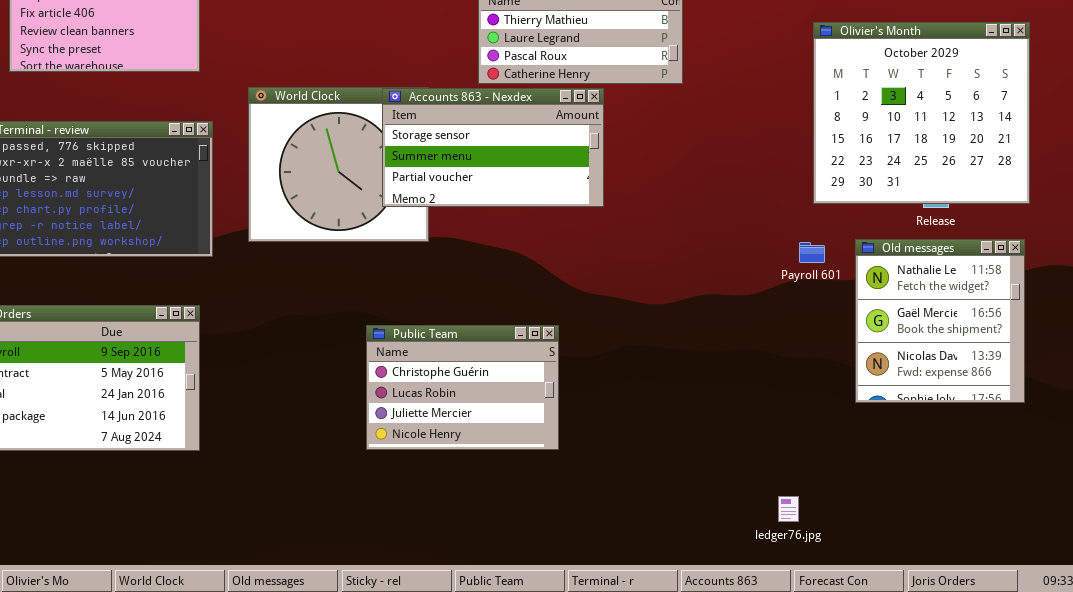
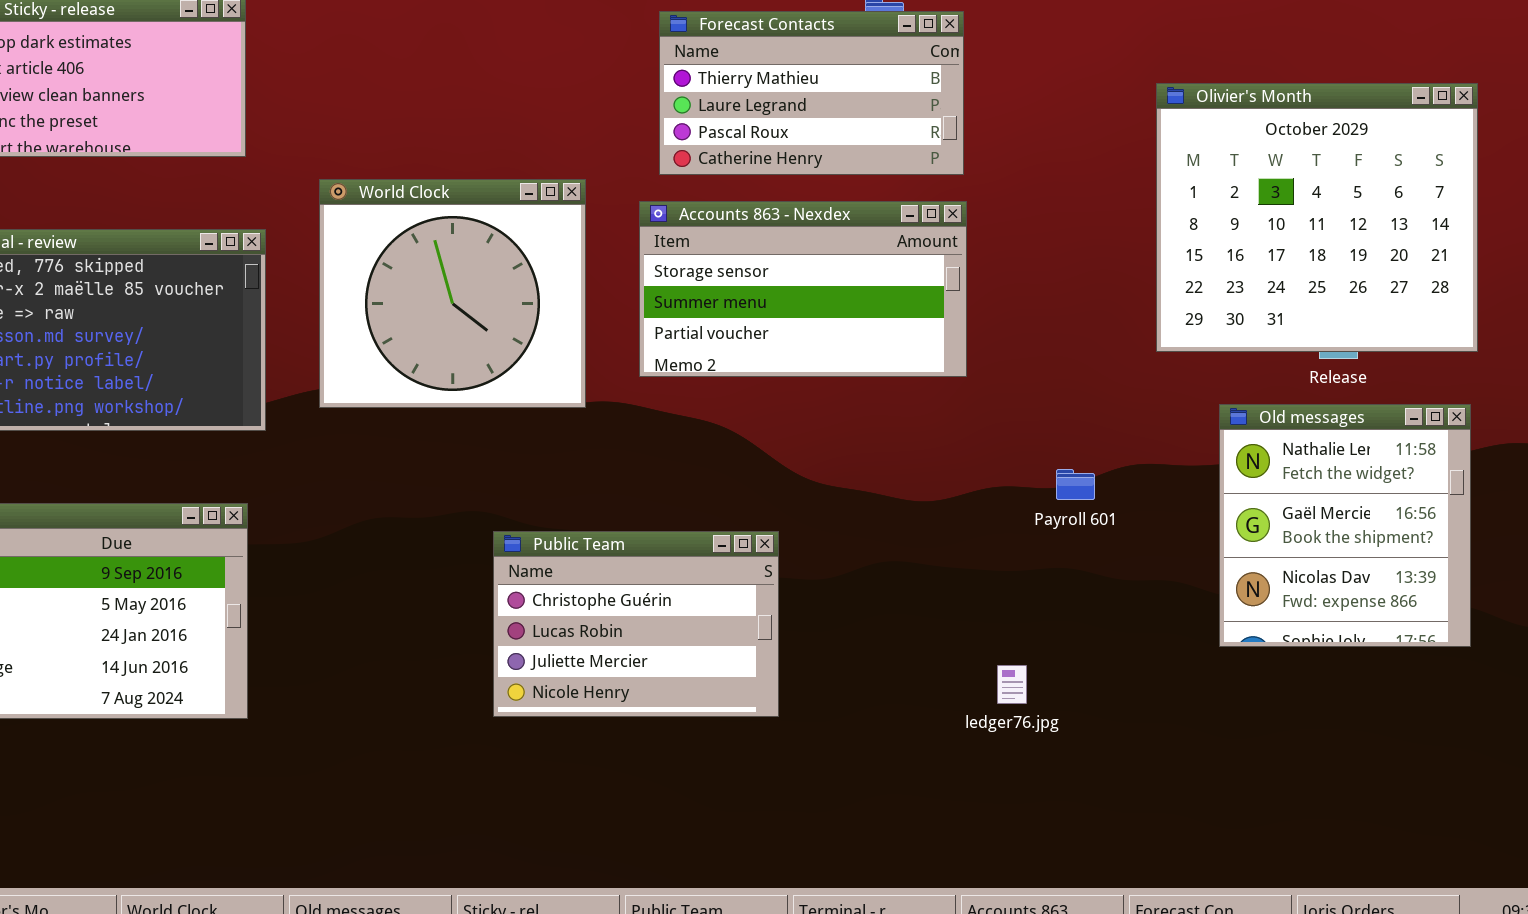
Accounts 863 - Nexdex: [382,88,604,207] -> [639,201,967,377], moved
Payroll 601: [799,242,825,263] -> [1056,469,1095,500], moved
ledger76.jpg: [778,496,799,522] -> [997,665,1027,704], moved

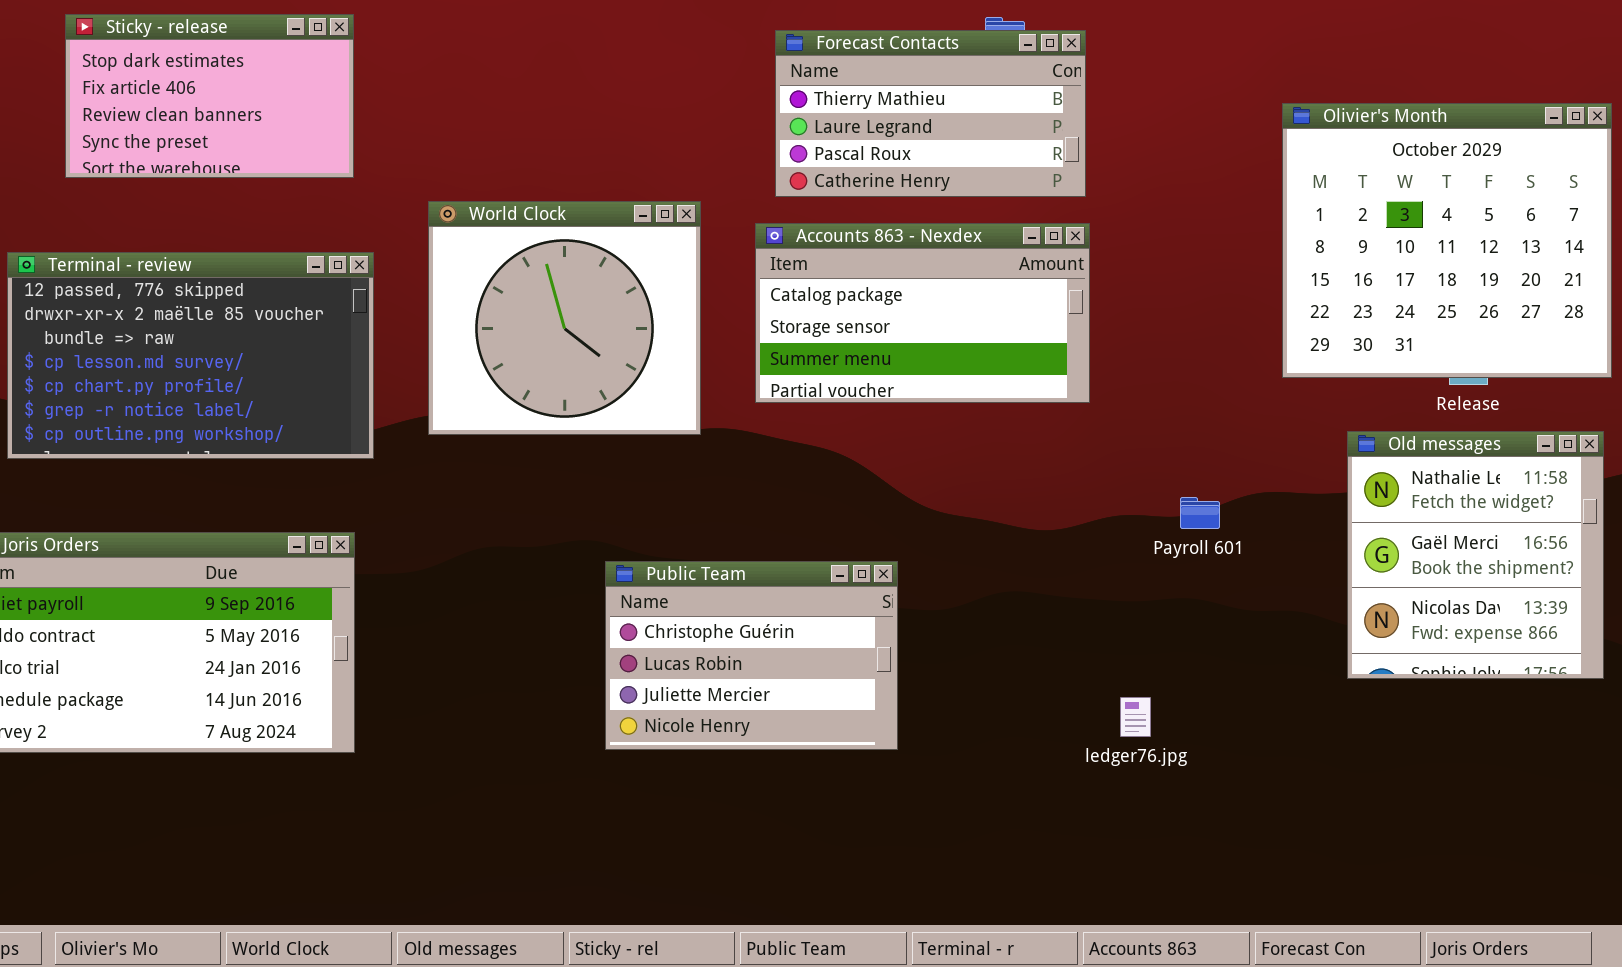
Accounts 863 - Nexdex: [639,201,967,377] -> [755,223,1090,403], scrolled up 1 row

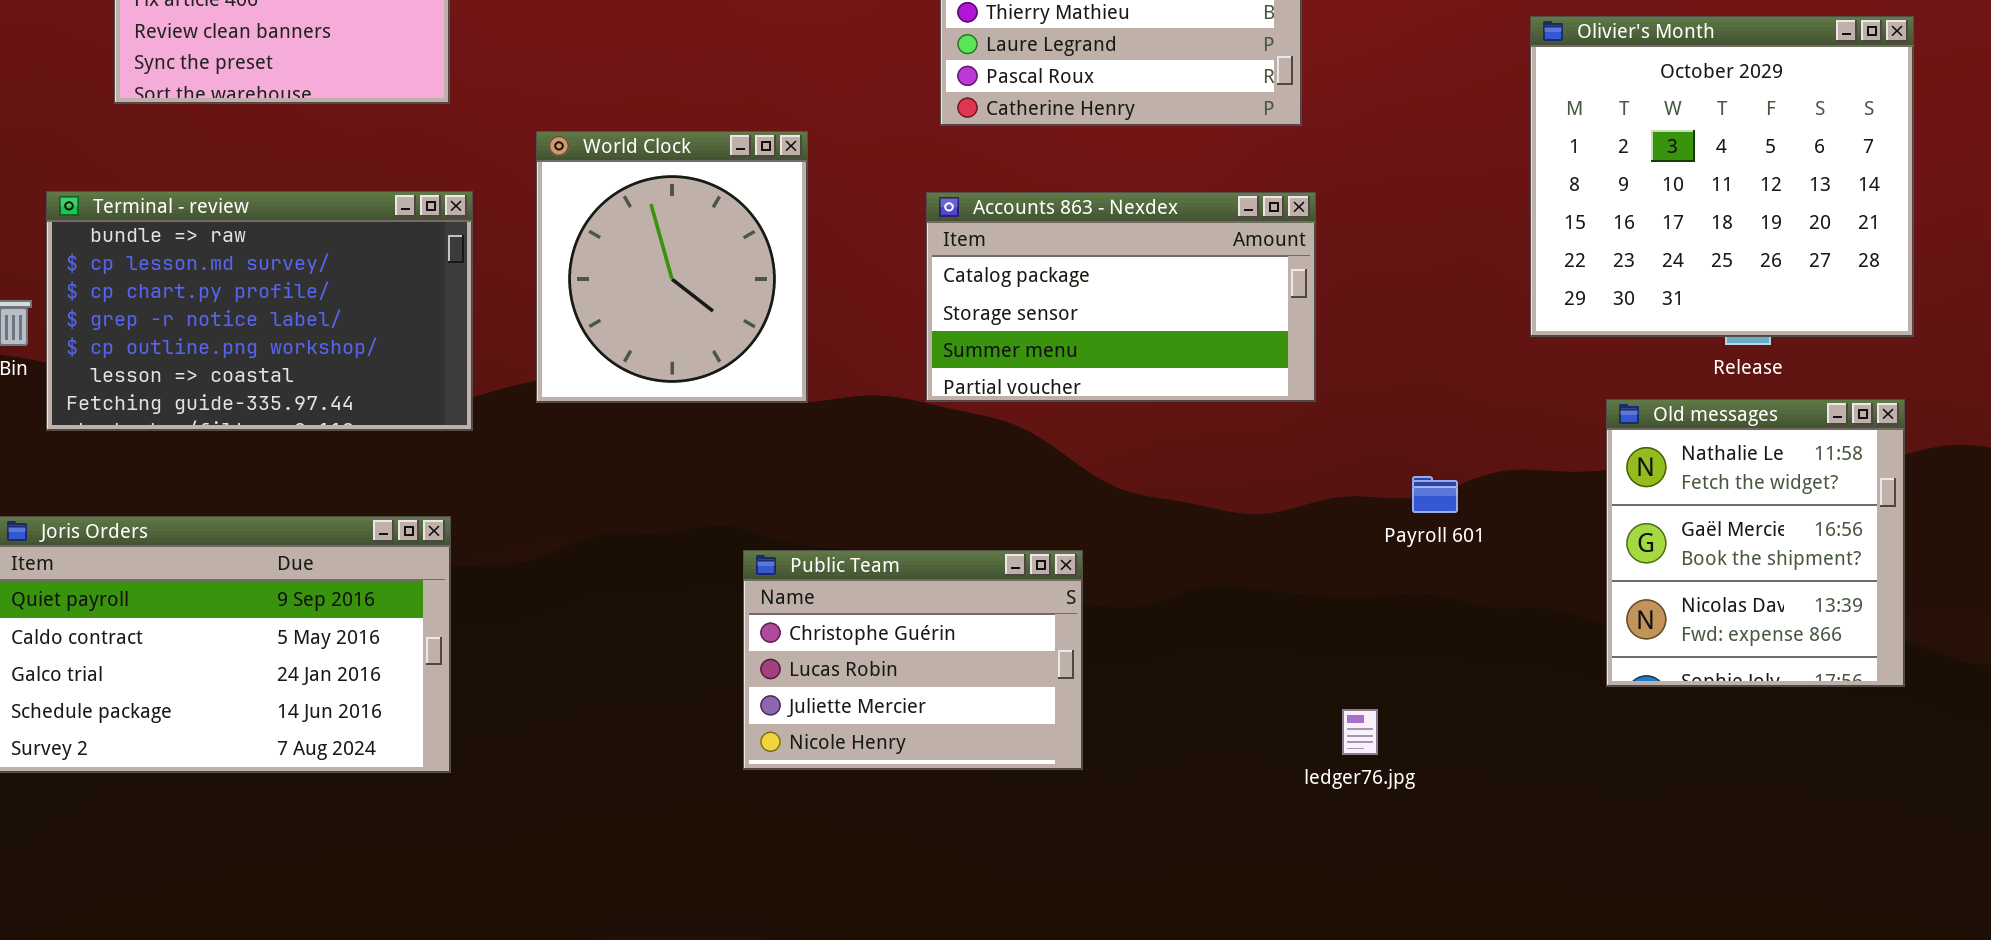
World Clock: [428,201,701,435] -> [536,131,808,403], resized
Accounts 863 - Nexdex: [755,223,1090,403] -> [926,192,1316,402], moved
Terminal - review: [7,252,374,459] -> [46,191,473,431], scrolled down 2 rows

